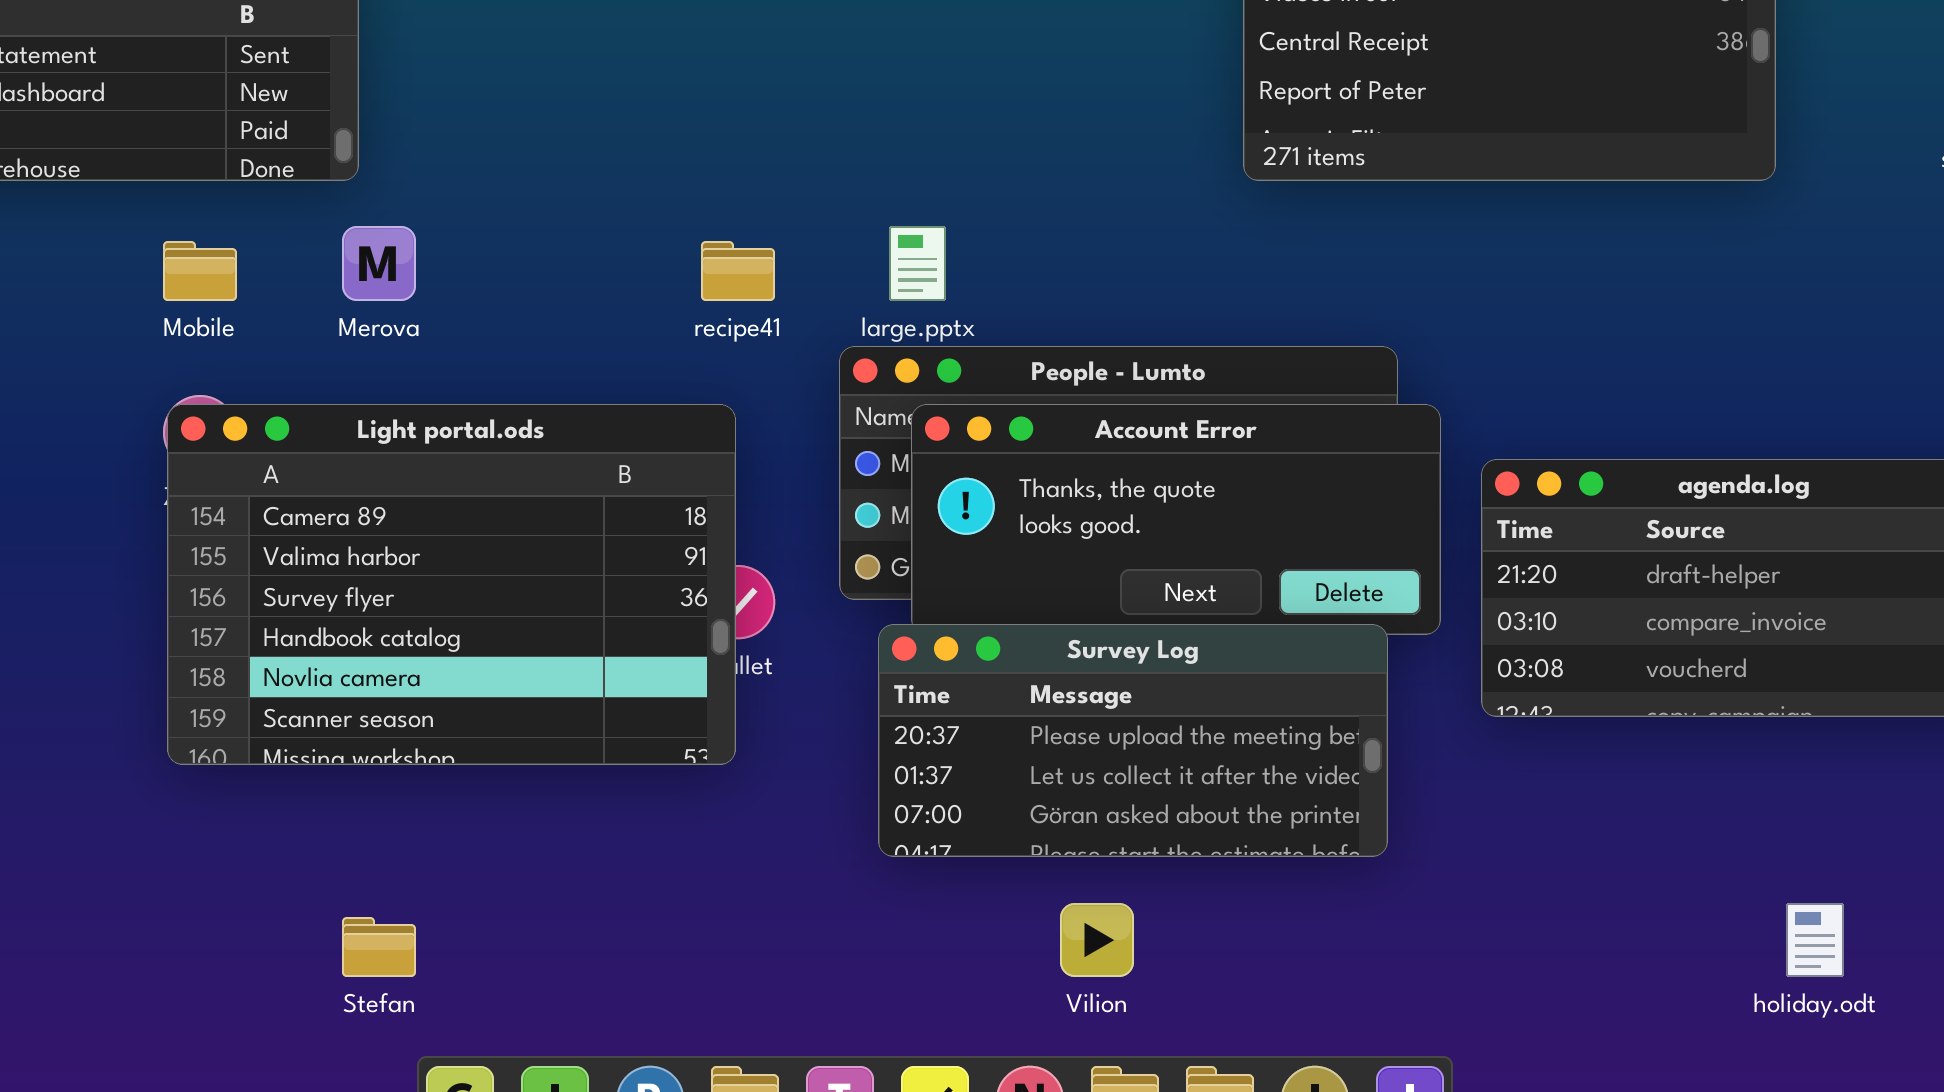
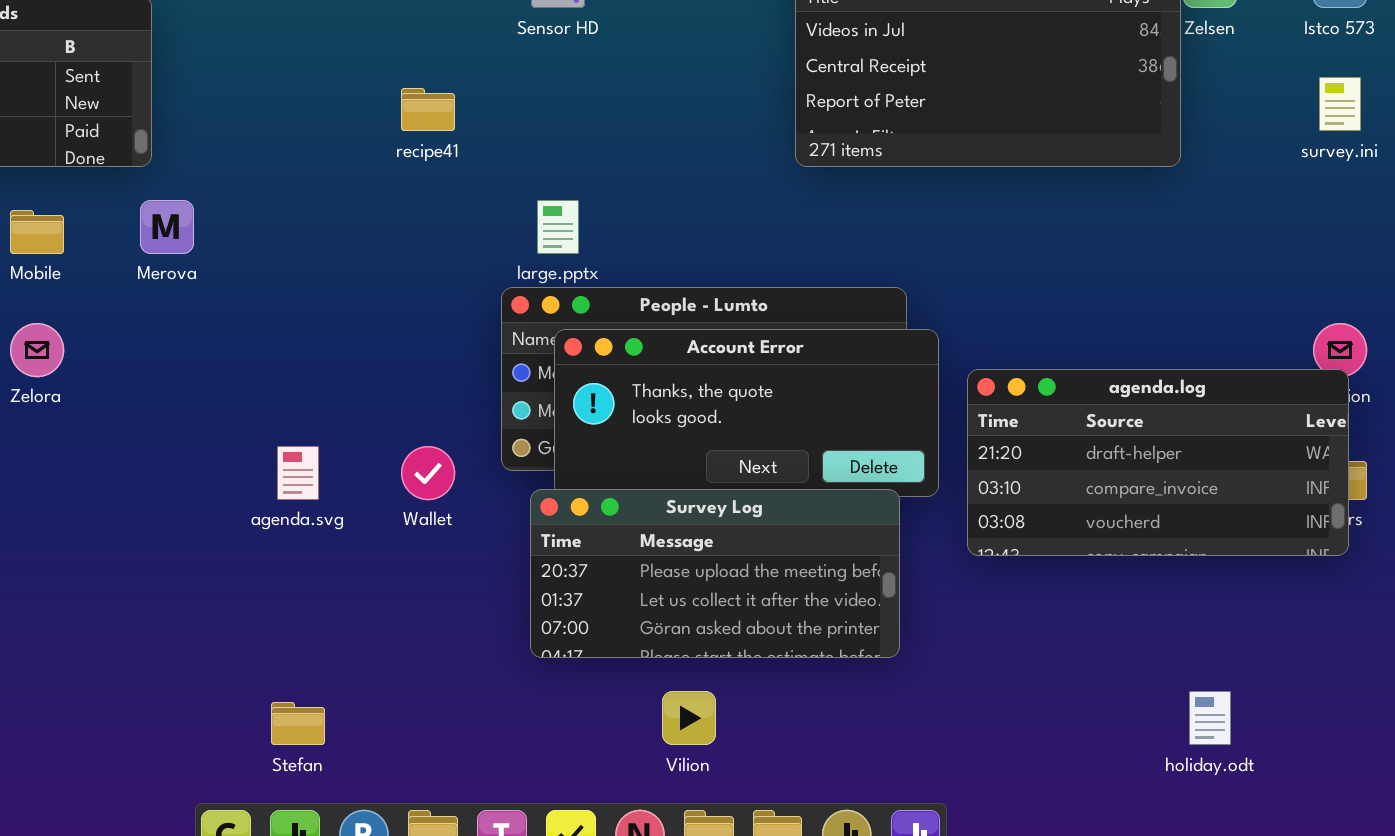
recipe41: [701,241,775,301] -> [401,88,455,131], moved
Light portal.ods: [167,404,736,765] -> none, closed
Stefan: [342,917,416,977] -> [271,702,325,745], moved

